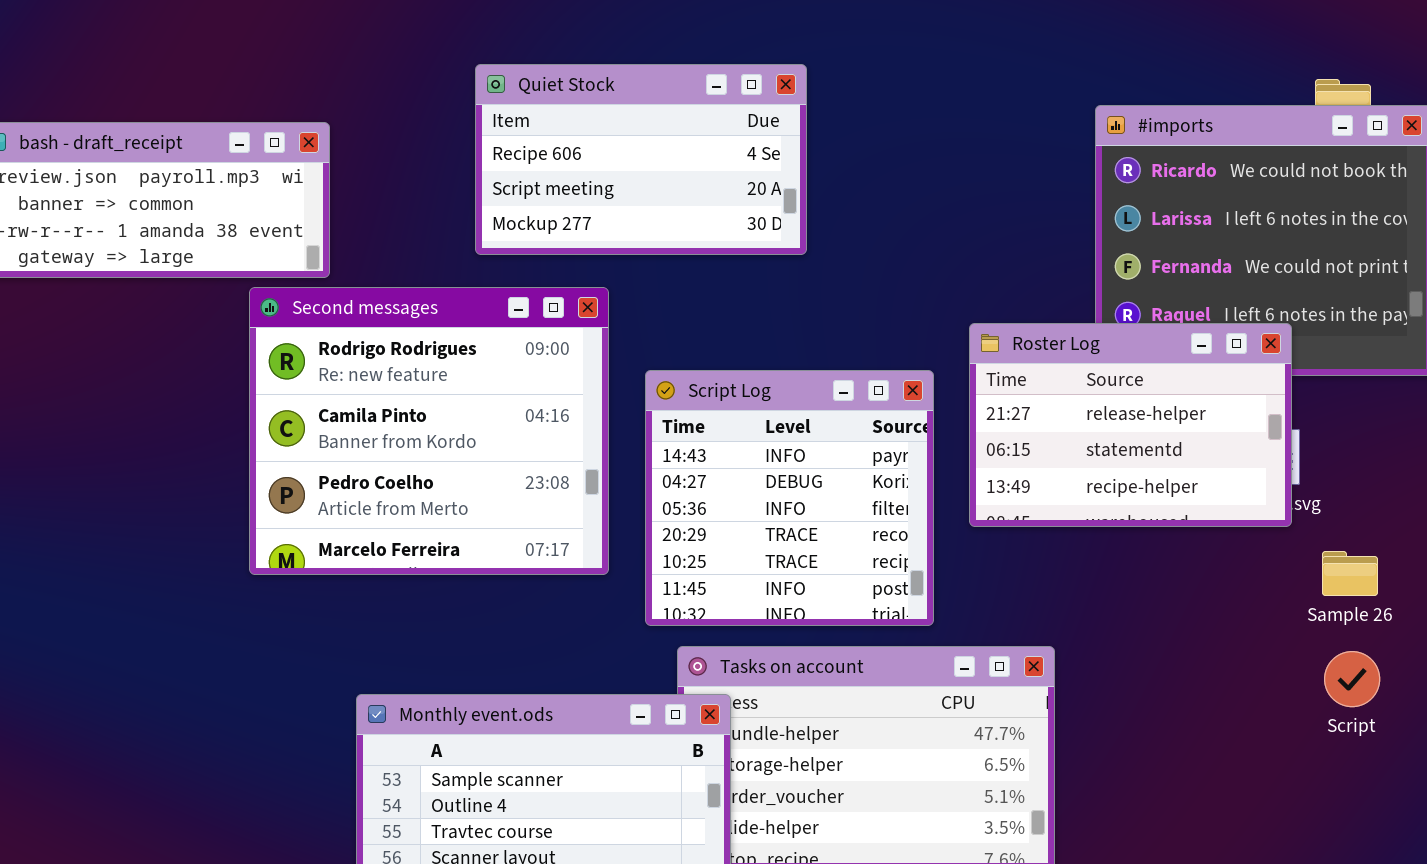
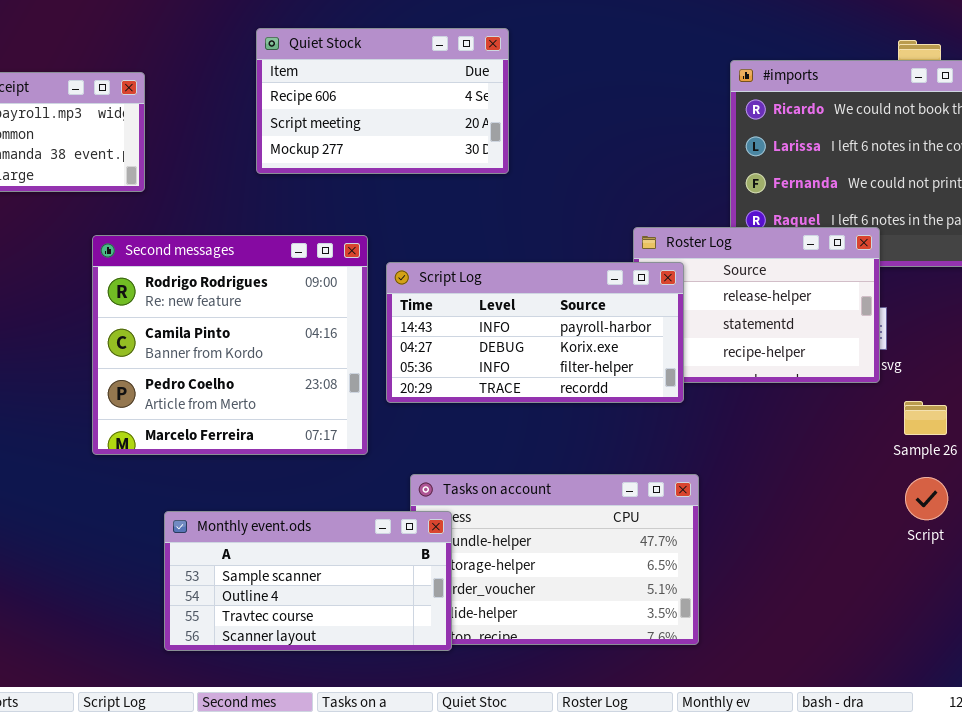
Second messages: [249,287,609,575] -> [92,235,368,455], moved
Script Log: [645,370,934,626] -> [386,262,684,403], resized

